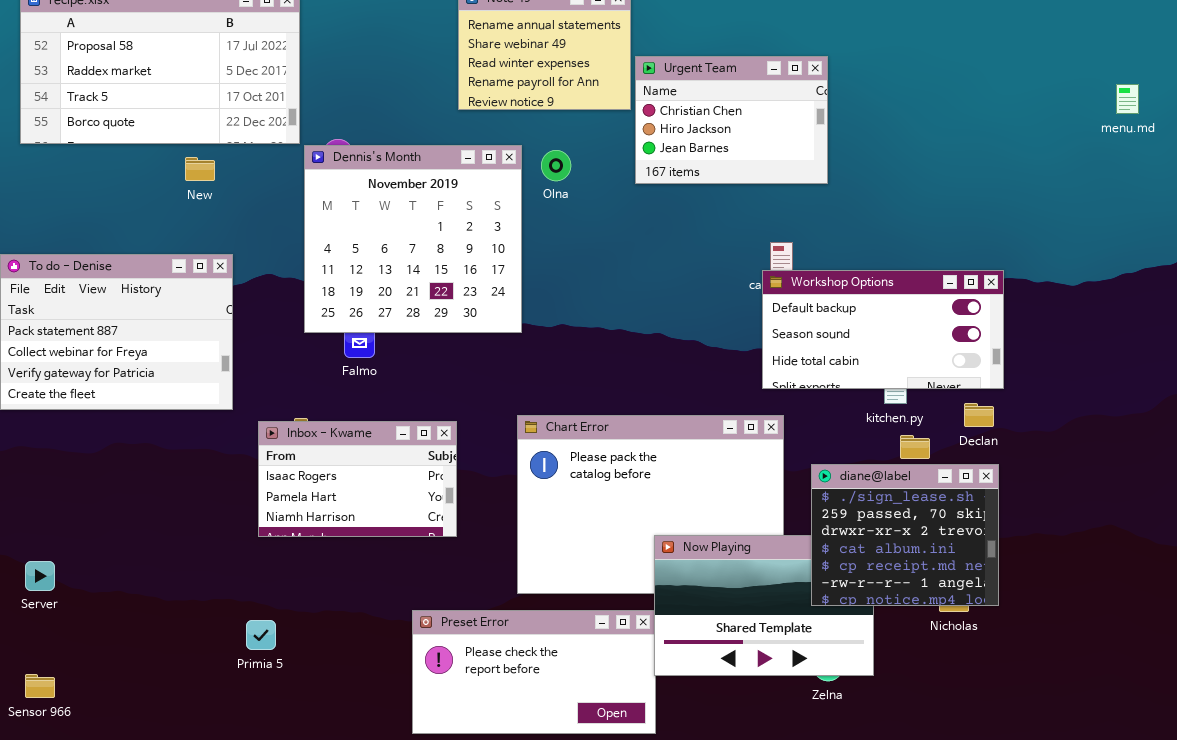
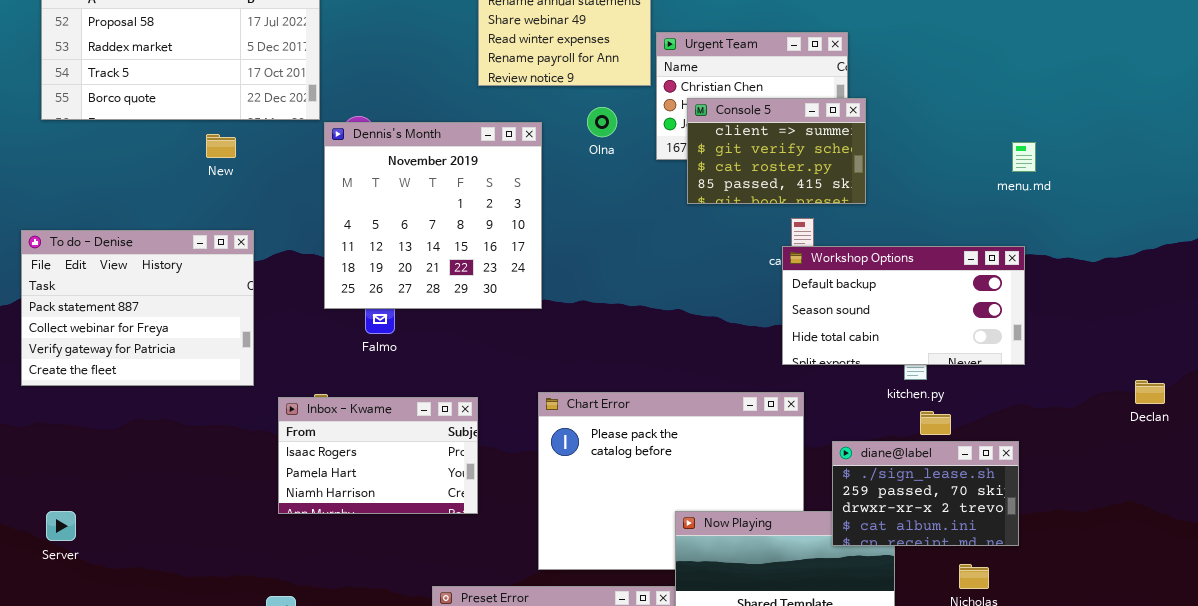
menu.md: [1116,84,1139,114] -> [1012,142,1036,172], moved
Console 5: none -> [687,98,866,204], opened
Olna: [541,150,571,181] -> [587,107,617,137], moved
Declan: [964,403,994,427] -> [1135,380,1165,404], moved
diane@label: [811,464,999,606] -> [832,441,1019,546], resized
Server: [25,561,55,591] -> [46,511,76,541], moved

